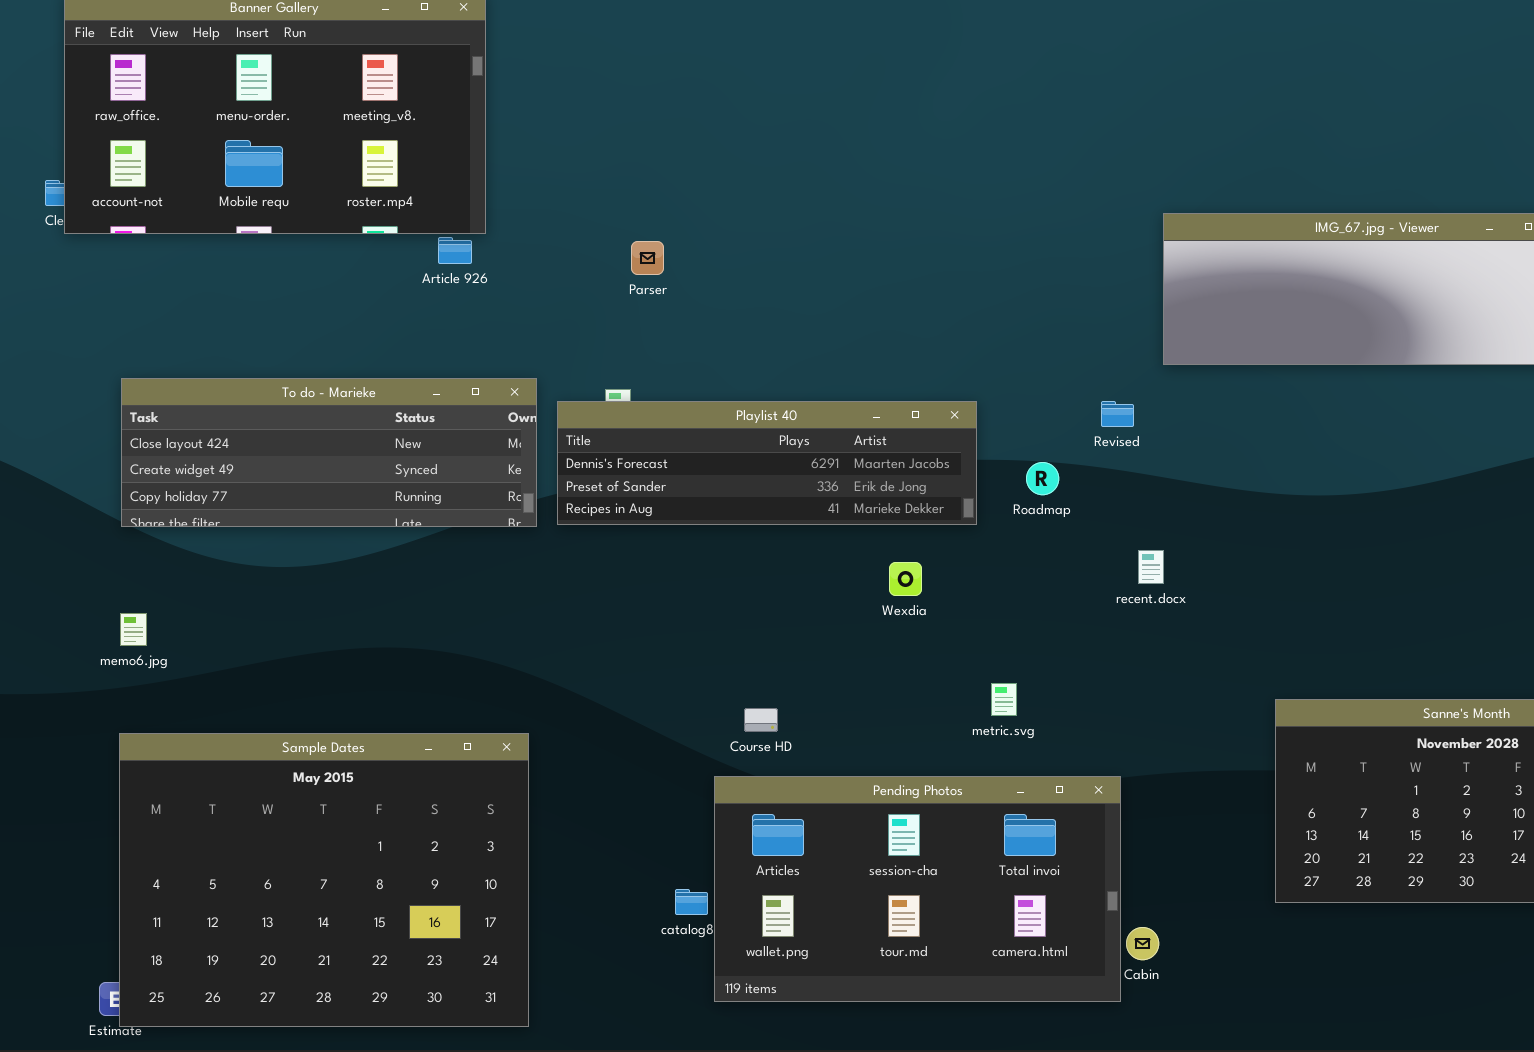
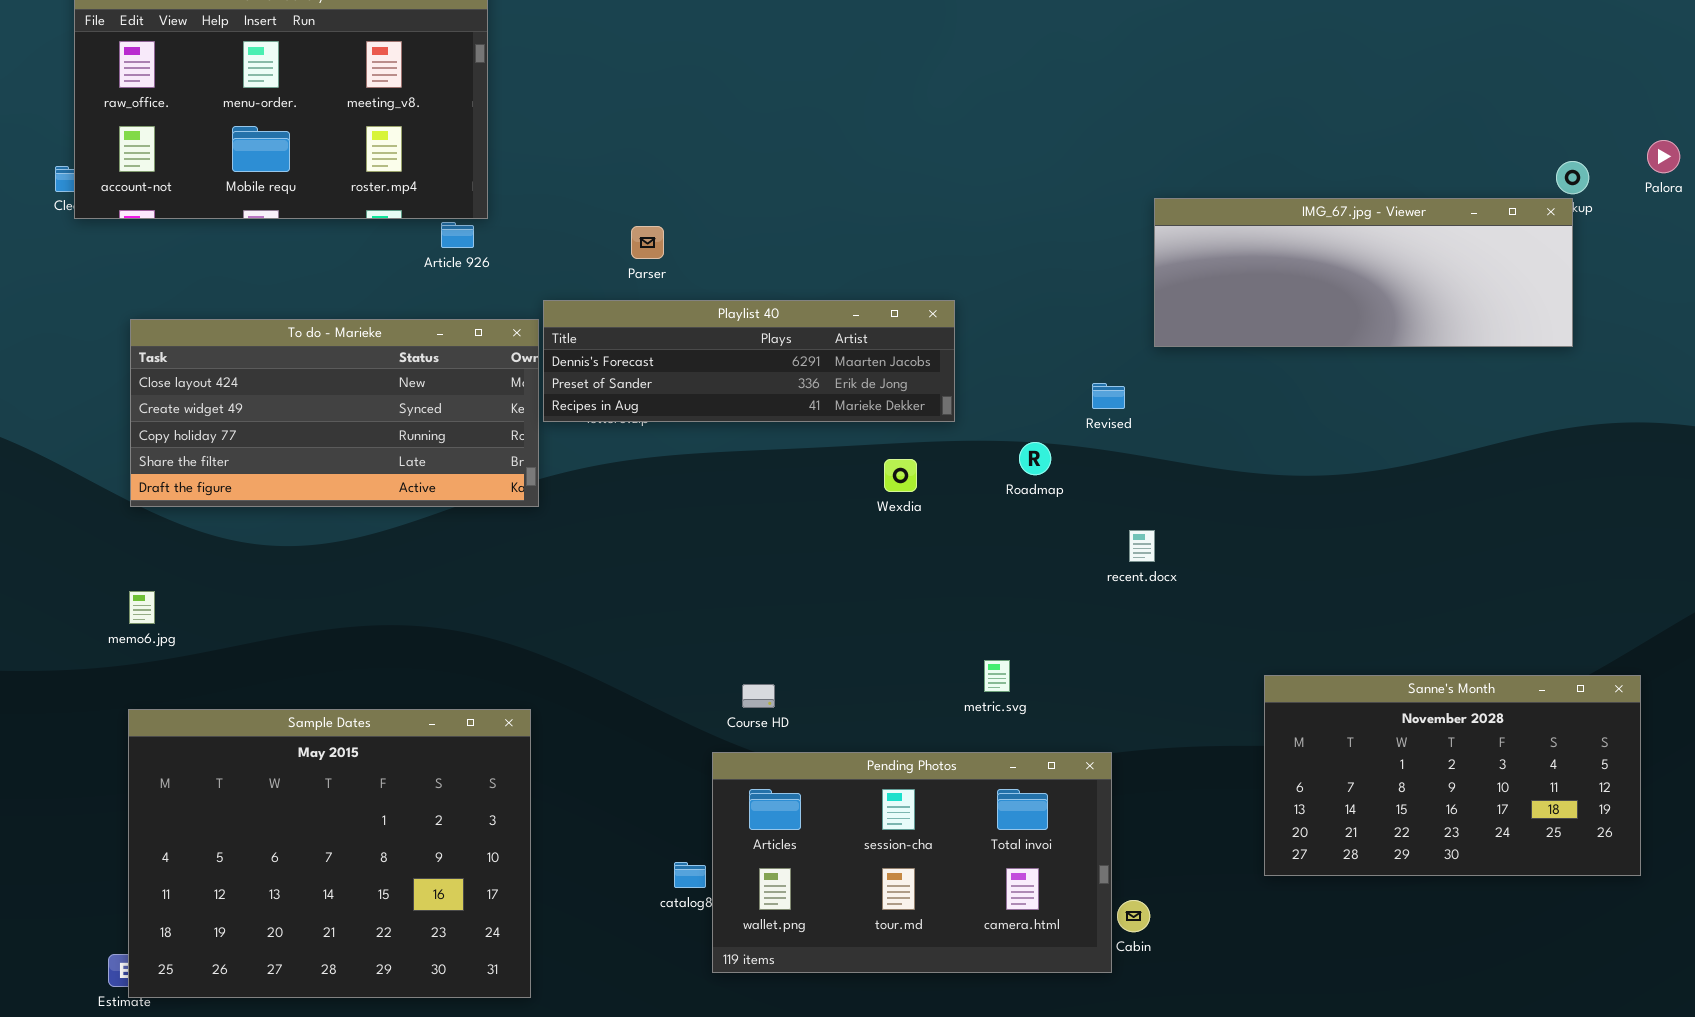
To do - Marieke: [121,378,537,527] -> [130,319,539,507], resized
Playlist 40: [557,401,977,525] -> [543,300,955,422], moved
Wexdia: [889,562,922,596] -> [884,459,917,492], moved

